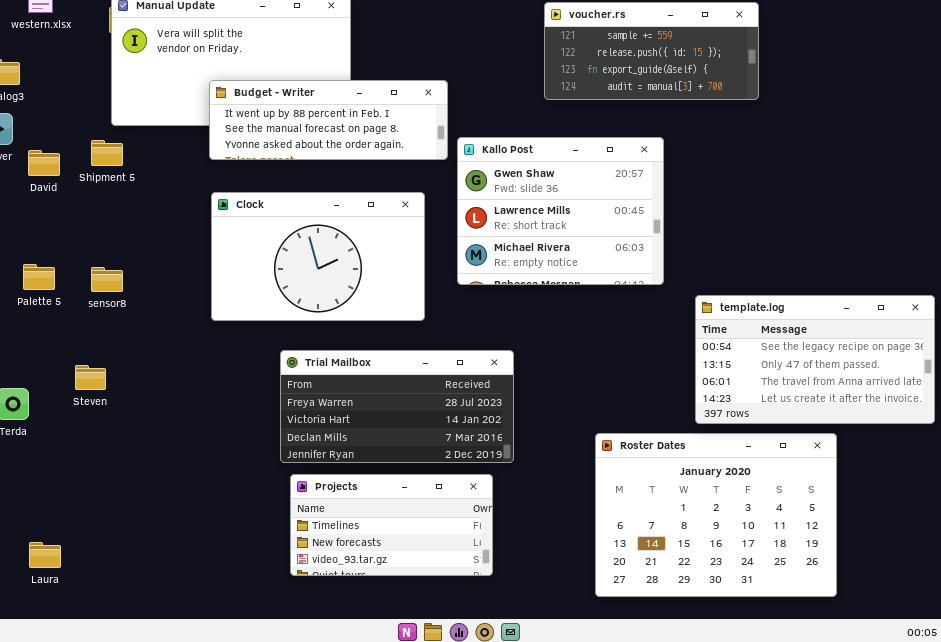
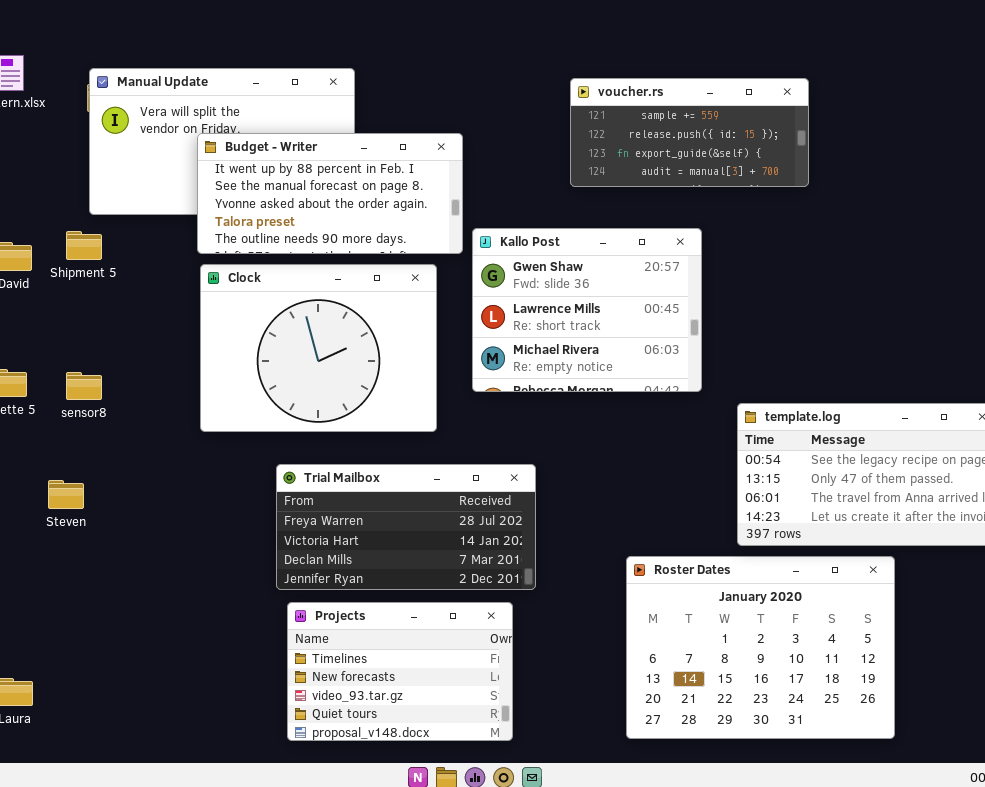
Budget - Writer: [209,80,448,160] -> [197,133,463,254], resized
Clock: [211,192,425,321] -> [200,264,437,432], resized
Projects: [290,474,493,576] -> [287,602,513,741], resized

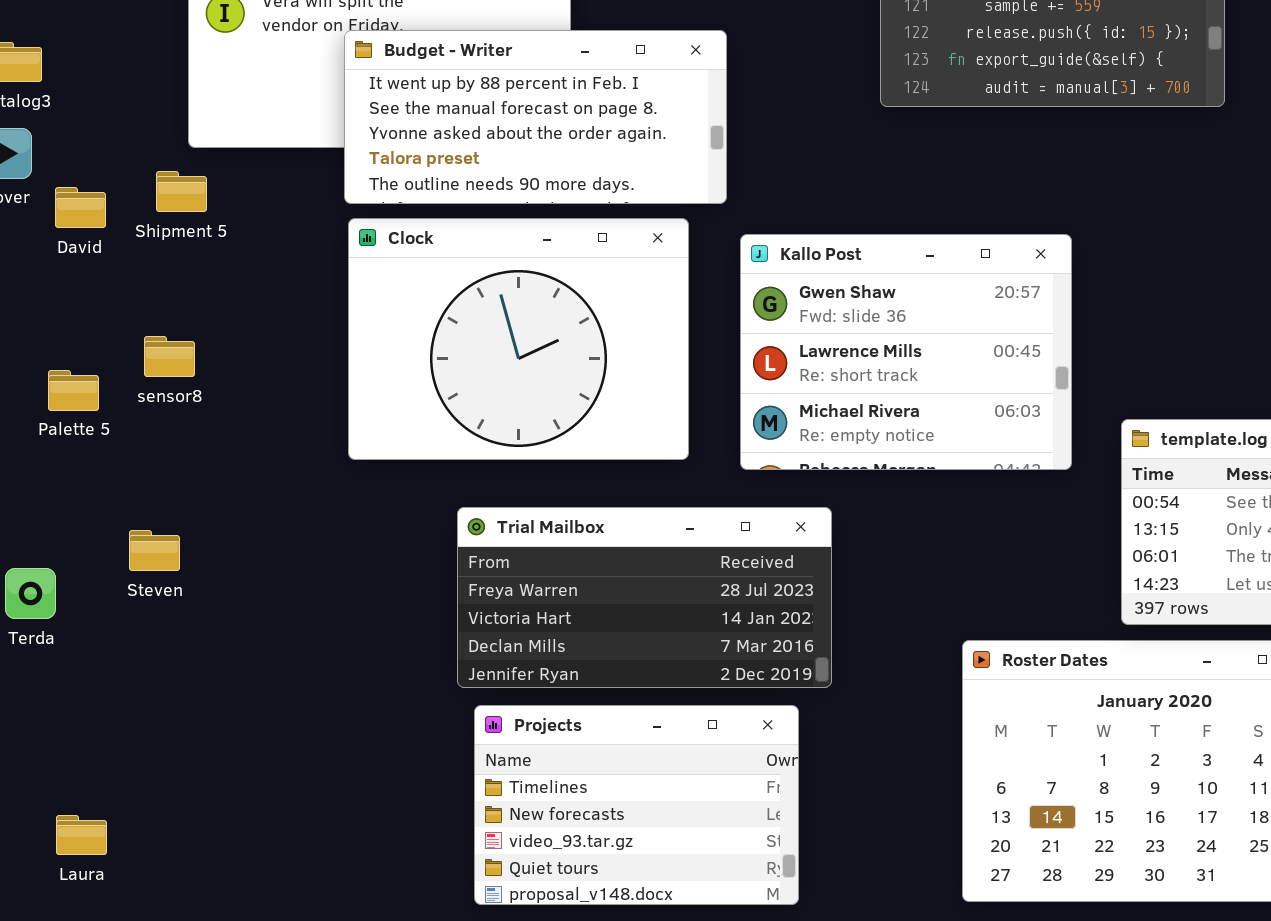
Kallo Post: [472,228,702,392] -> [740,234,1072,470], moved
sensor8: [66,372,102,400] -> [144,336,195,377], moved

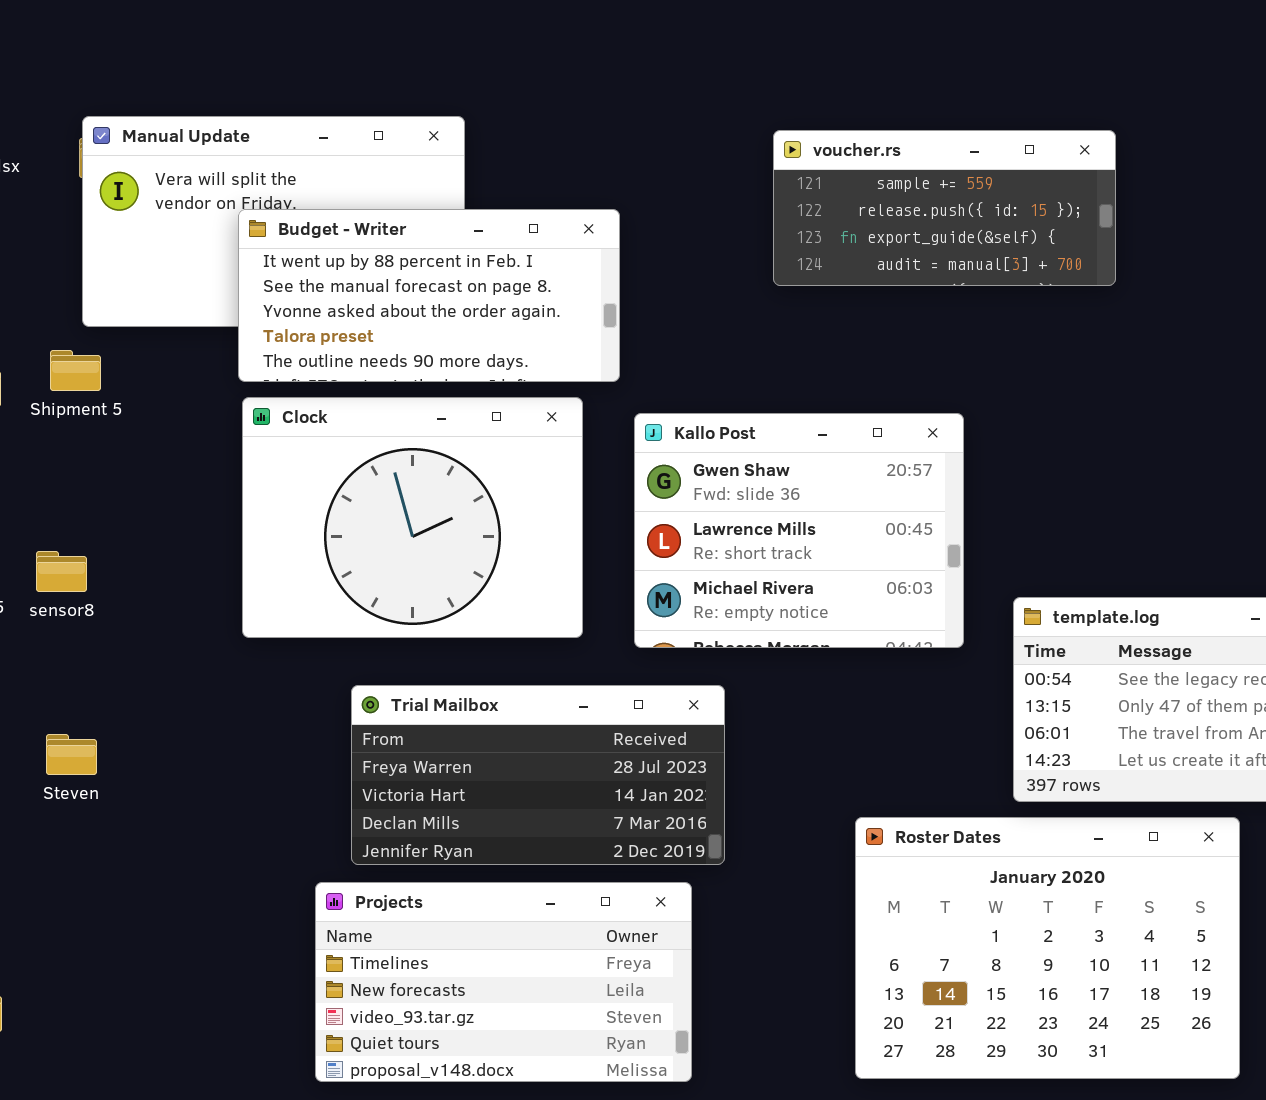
sensor8: [144,336,195,377] -> [36,551,87,592], moved
Steven: [129,530,180,571] -> [46,734,97,775], moved
Projects: [474,705,799,905] -> [315,882,692,1082], resized

